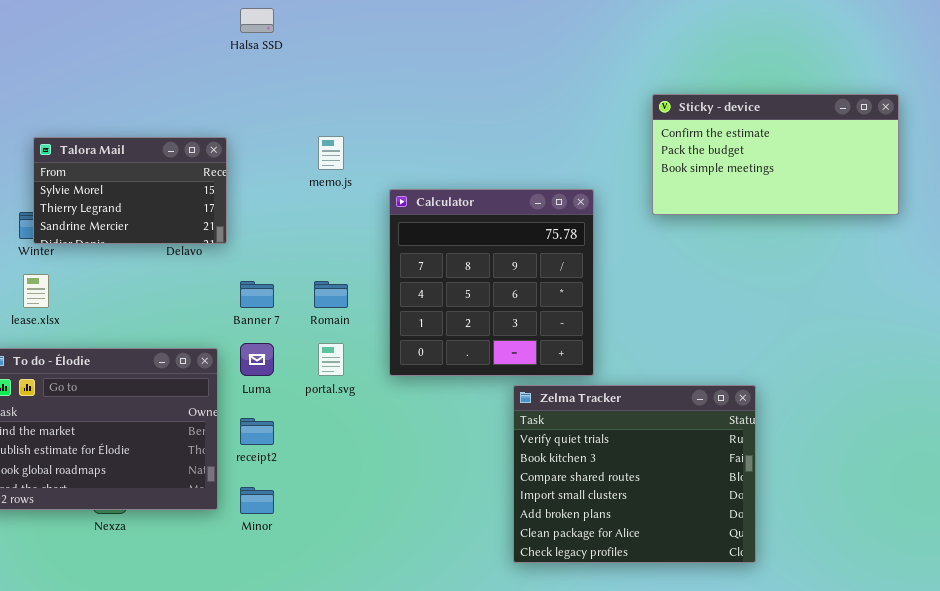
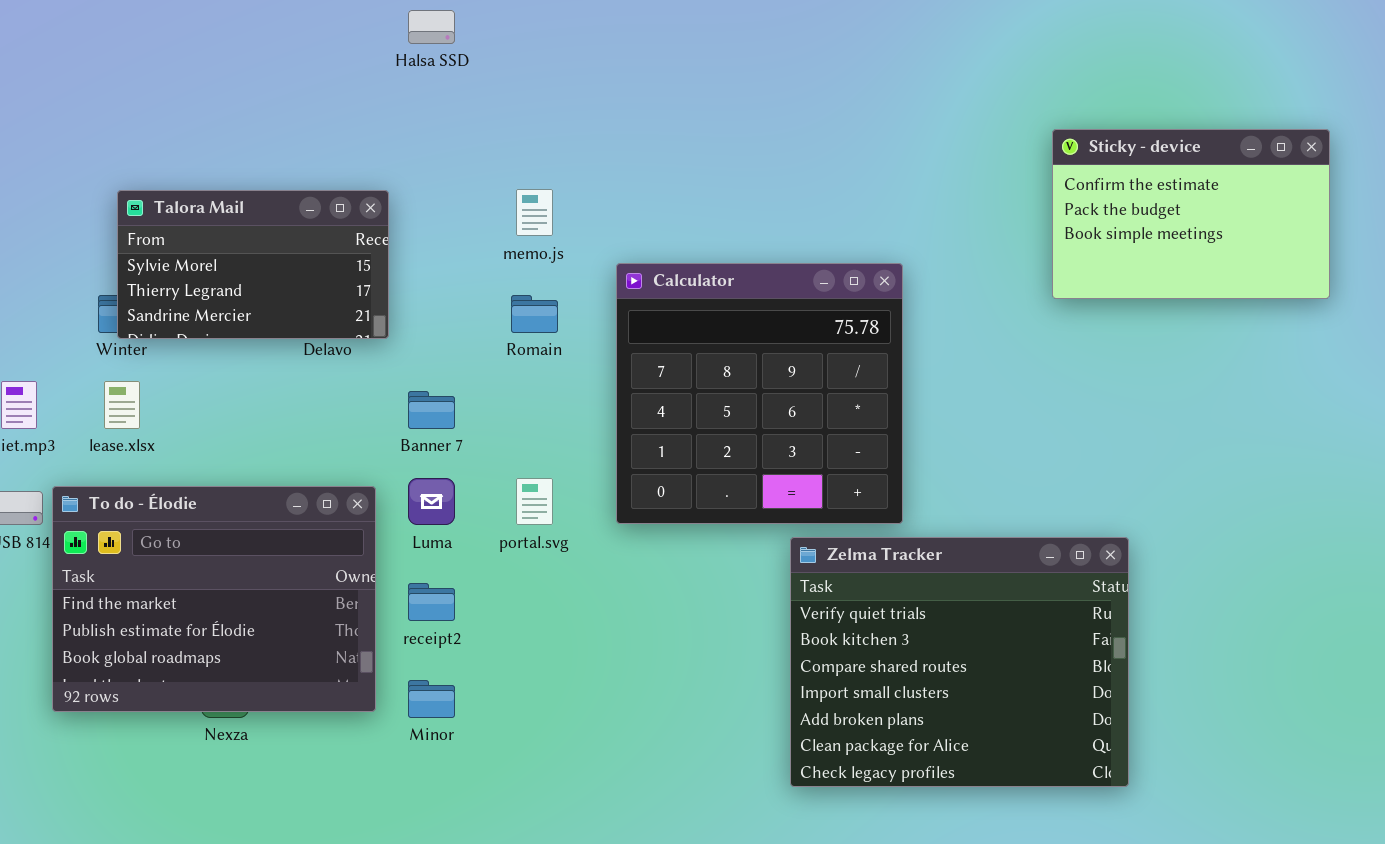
Sticky - device: [652,94,899,215] -> [1052,129,1330,299], resized
Romain: [314,281,348,308] -> [511,295,558,333], moved

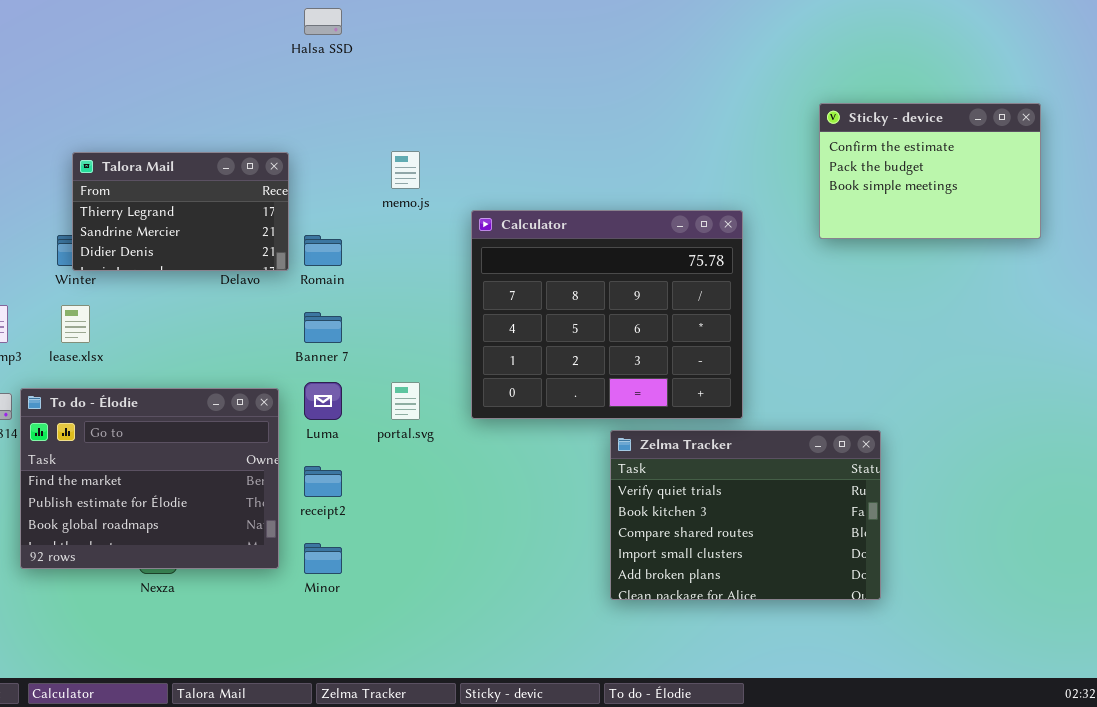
Talora Mail: [117,190,389,339] -> [72,152,289,271], scrolled down 1 row
Calculator: [616,263,903,524] -> [471,210,743,419], resized
Romain: [511,295,558,333] -> [304,235,342,266], moved
Zelma Tracker: [790,537,1129,787] -> [610,430,881,600], resized

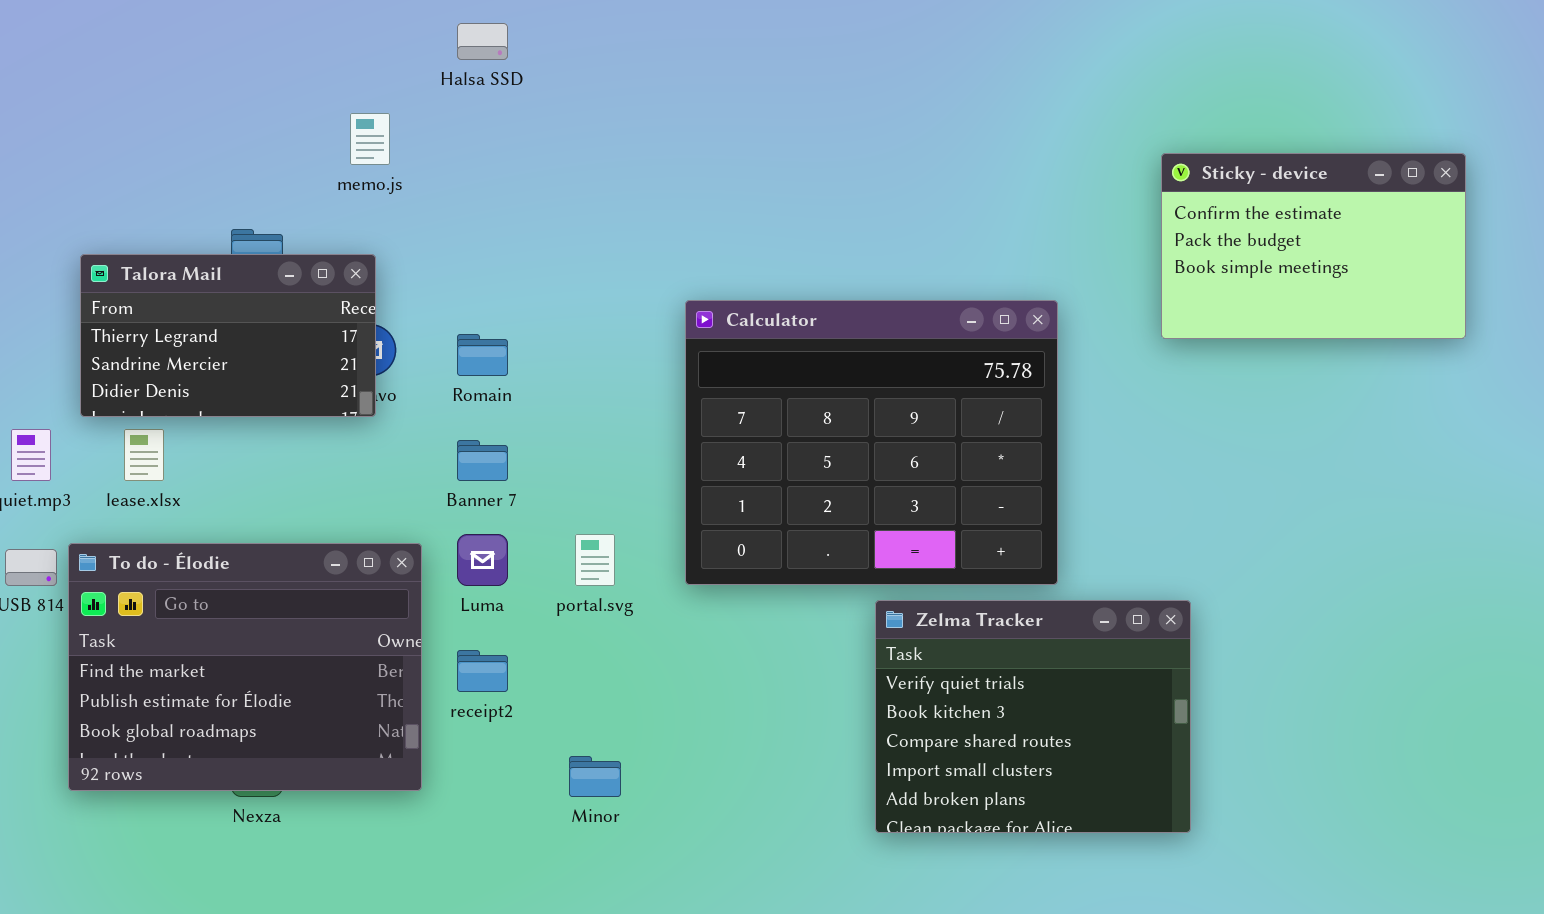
memo.js: [391,151,420,189] -> [350,113,390,165], moved
Talora Mail: [72,152,289,271] -> [80,254,376,417], moved
Zelma Tracker: [610,430,881,600] -> [875,600,1191,833], resized
Minor: [304,543,342,574] -> [569,756,621,797], moved

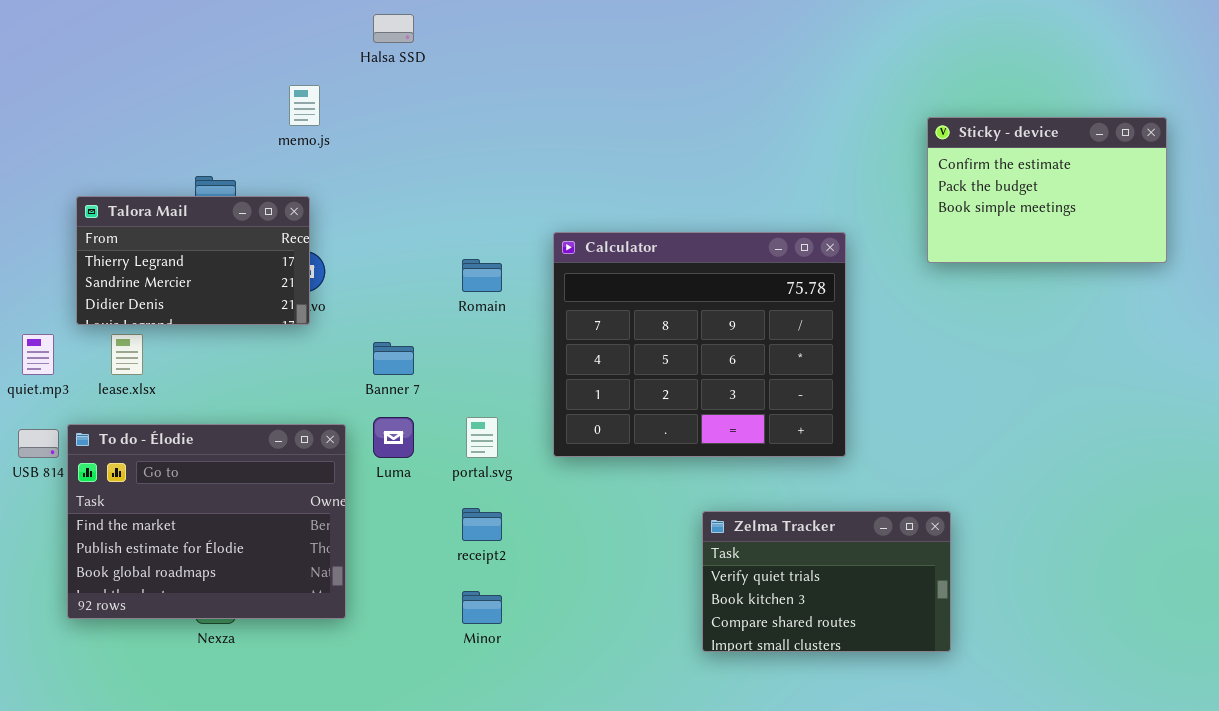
Romain: [457,334,508,376] -> [462,259,502,292], moved
Zelma Tracker: [875,600,1191,833] -> [702,511,951,652], resized
receipt2: [457,650,508,692] -> [462,508,502,541], moved

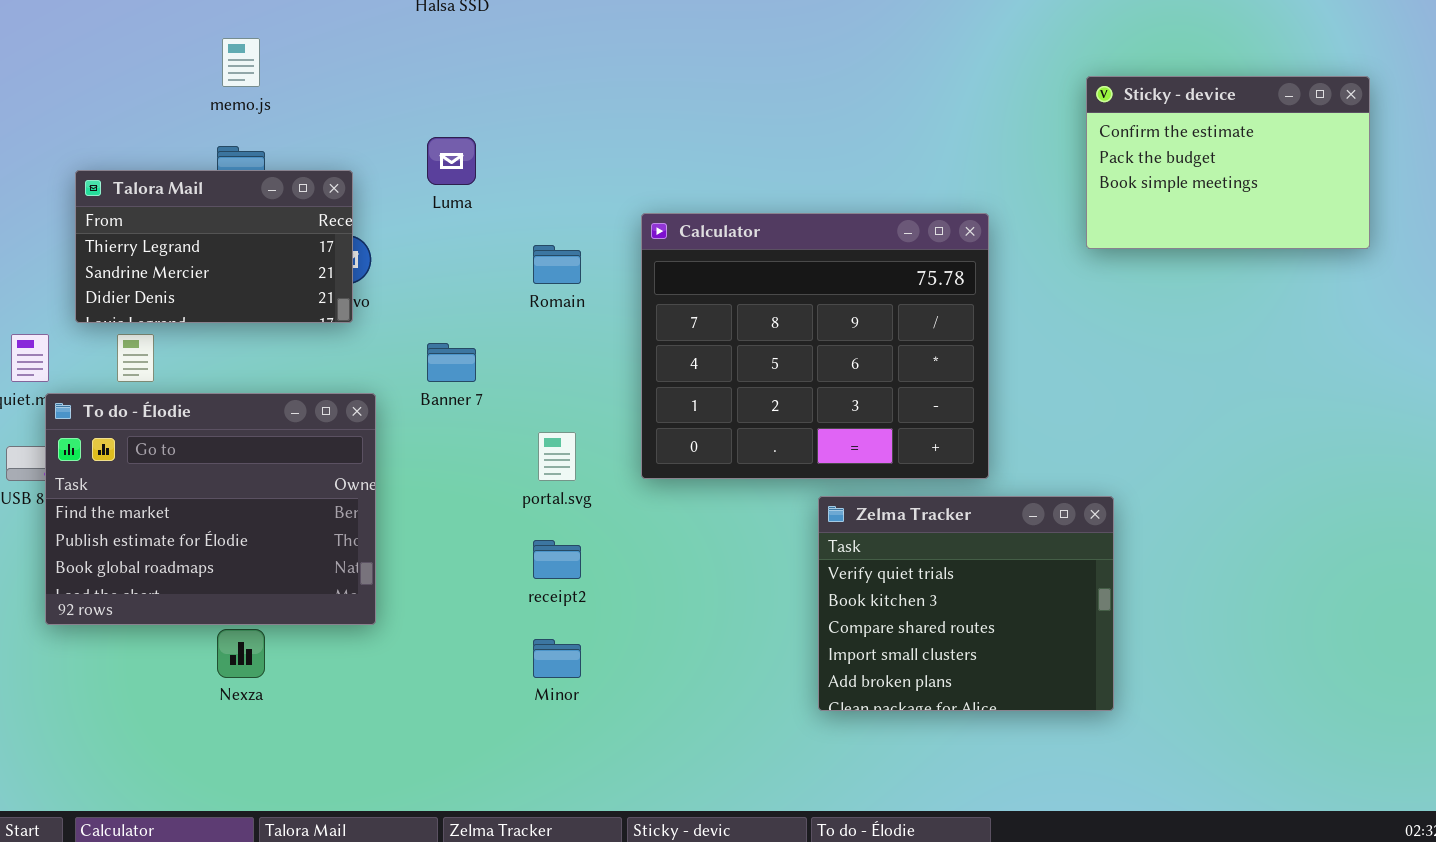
memo.js: [289,85,320,126] -> [222,38,260,87], moved
Luma: [373,417,414,458] -> [427,137,476,185], moved
To do - Élodie: [67,424,346,619] -> [45,393,376,625], moved
Zelma Tracker: [702,511,951,652] -> [818,496,1114,711], resized

